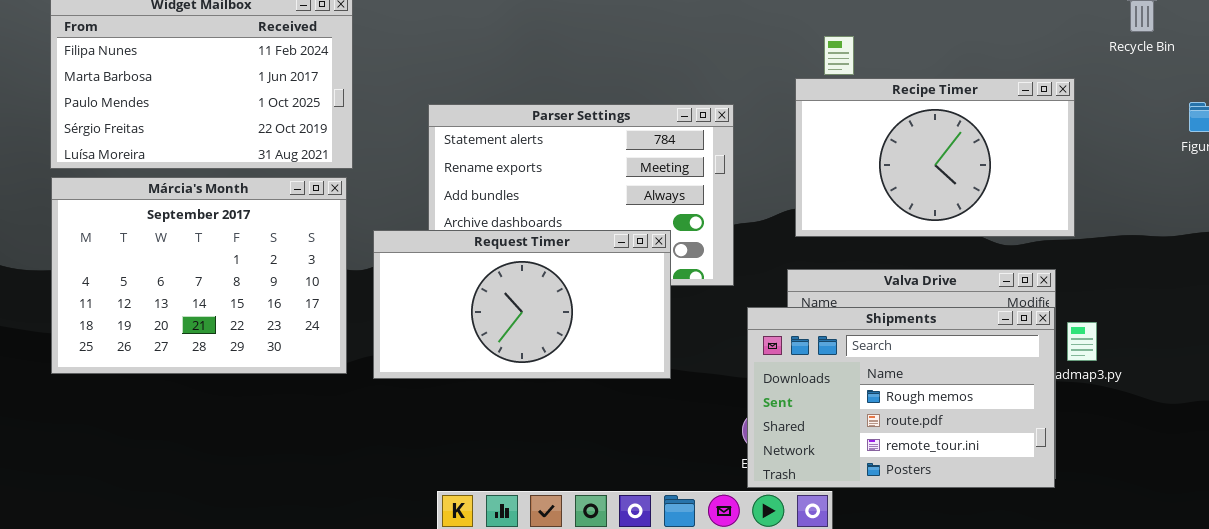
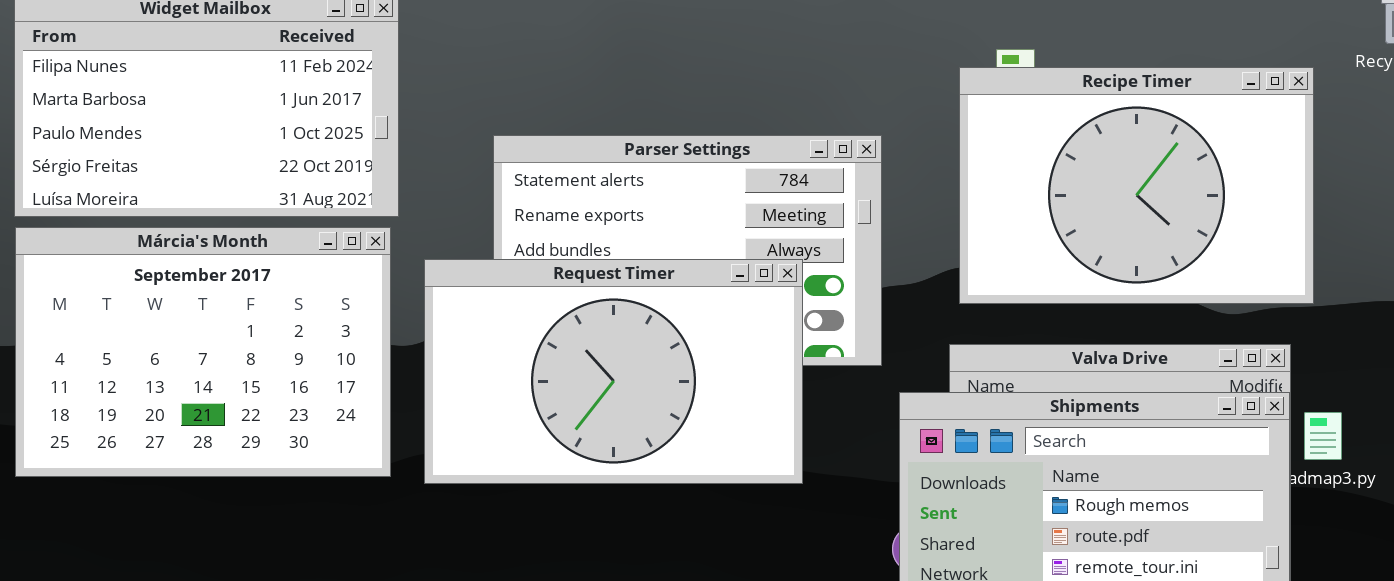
Recipe Timer: [795,78,1075,237] -> [959,67,1314,304], resized
Request Timer: [373,230,671,379] -> [424,259,803,484], resized

